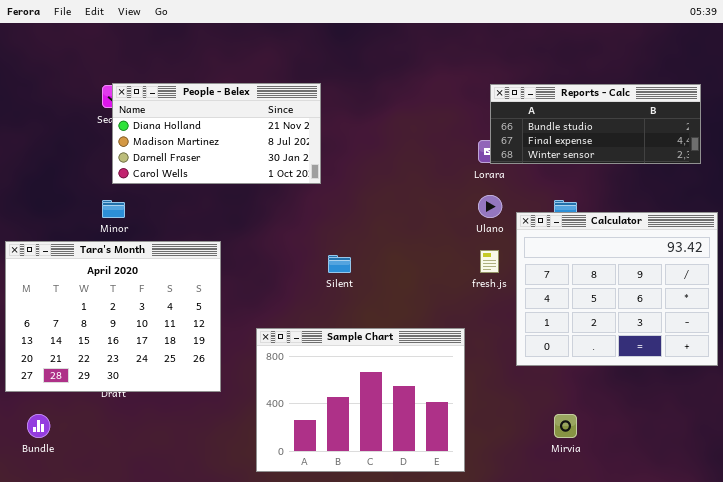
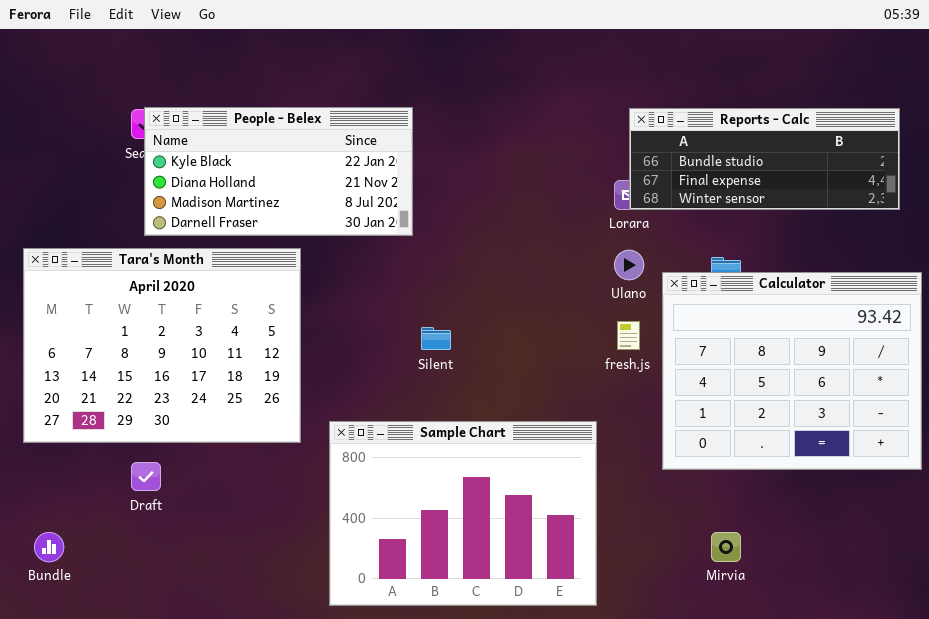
People - Belex: [112,83,321,184] -> [144,107,413,236], scrolled up 1 row
Tara's Month: [5,241,221,392] -> [23,248,301,443], moved

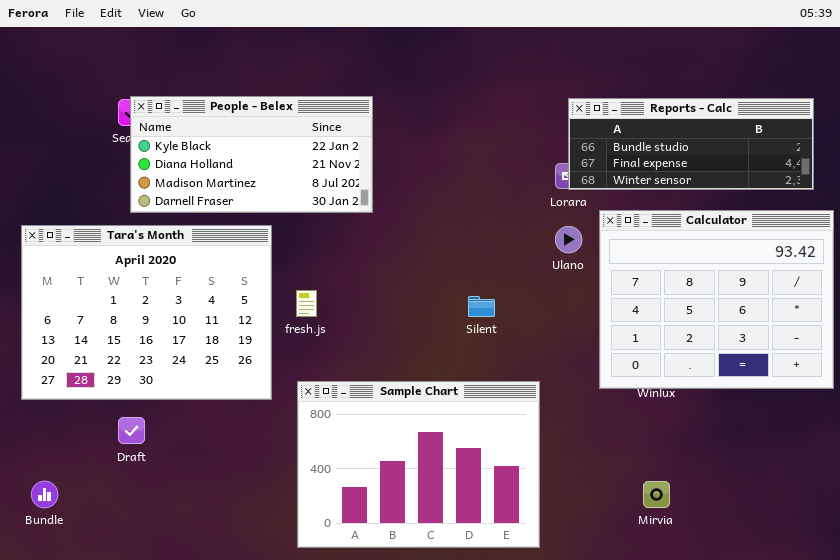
Calculator: [662,272,922,470] -> [599,210,834,389], moved
fresh.js: [617,321,640,350] -> [296,290,317,317], moved
Silent: [421,327,451,350] -> [468,296,495,317], moved

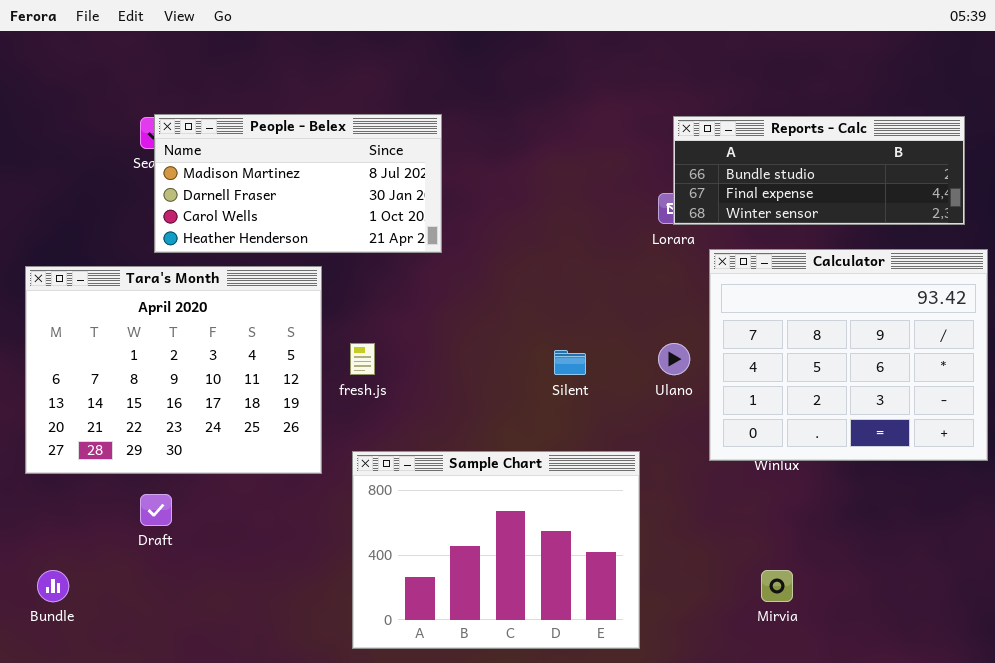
People - Belex: [130,96,373,213] -> [154,114,442,253], scrolled down 2 rows
Ulano: [555,226,582,253] -> [658,343,690,375], moved

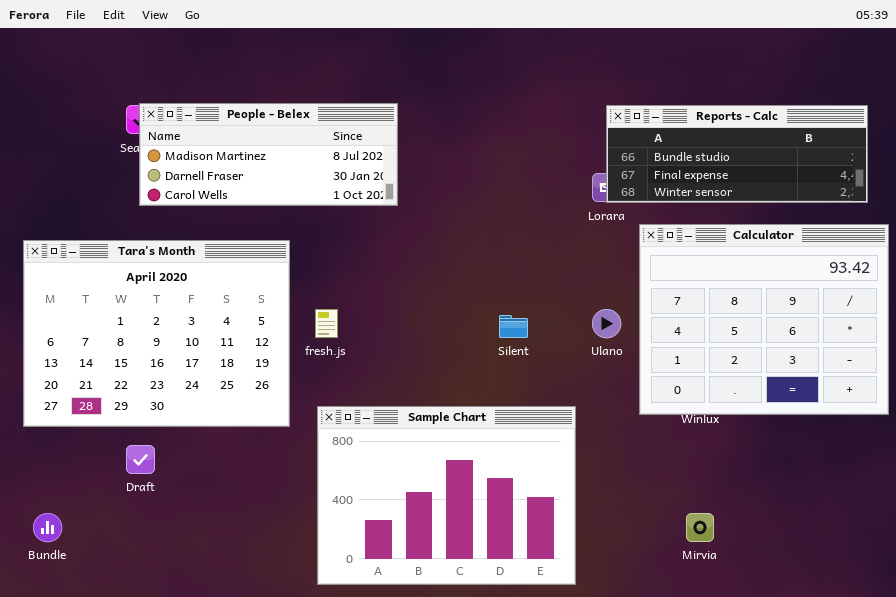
People - Belex: [154,114,442,253] -> [139,103,398,206], resized

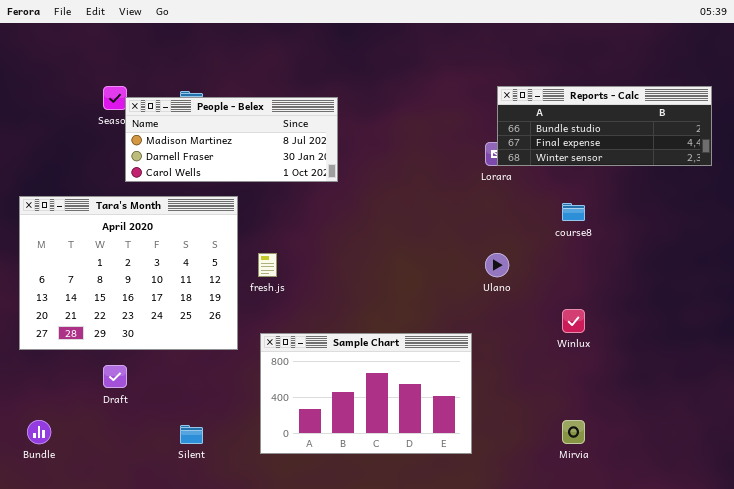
People - Belex: [139,103,398,206] -> [125,97,338,182], moved
Calculator: [639,224,889,415] -> none, closed
Silent: [499,315,528,338] -> [180,425,203,444], moved
Sample Chart: [317,406,576,585] -> [260,333,472,454], resized

